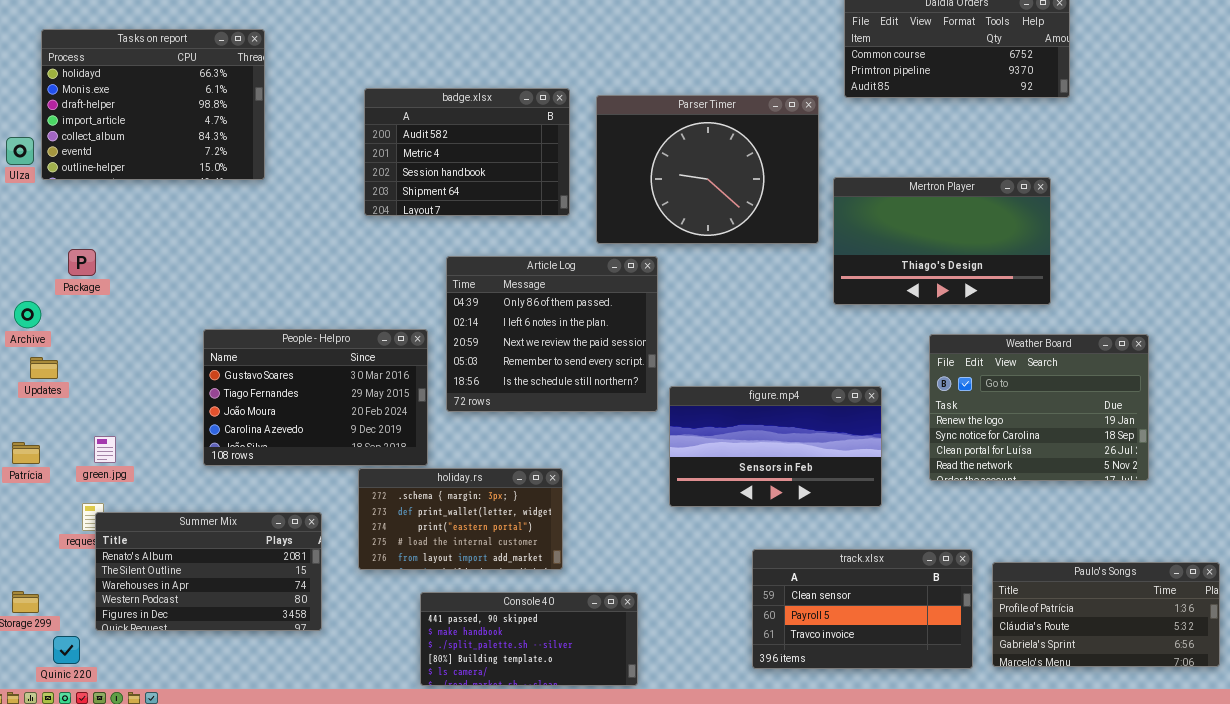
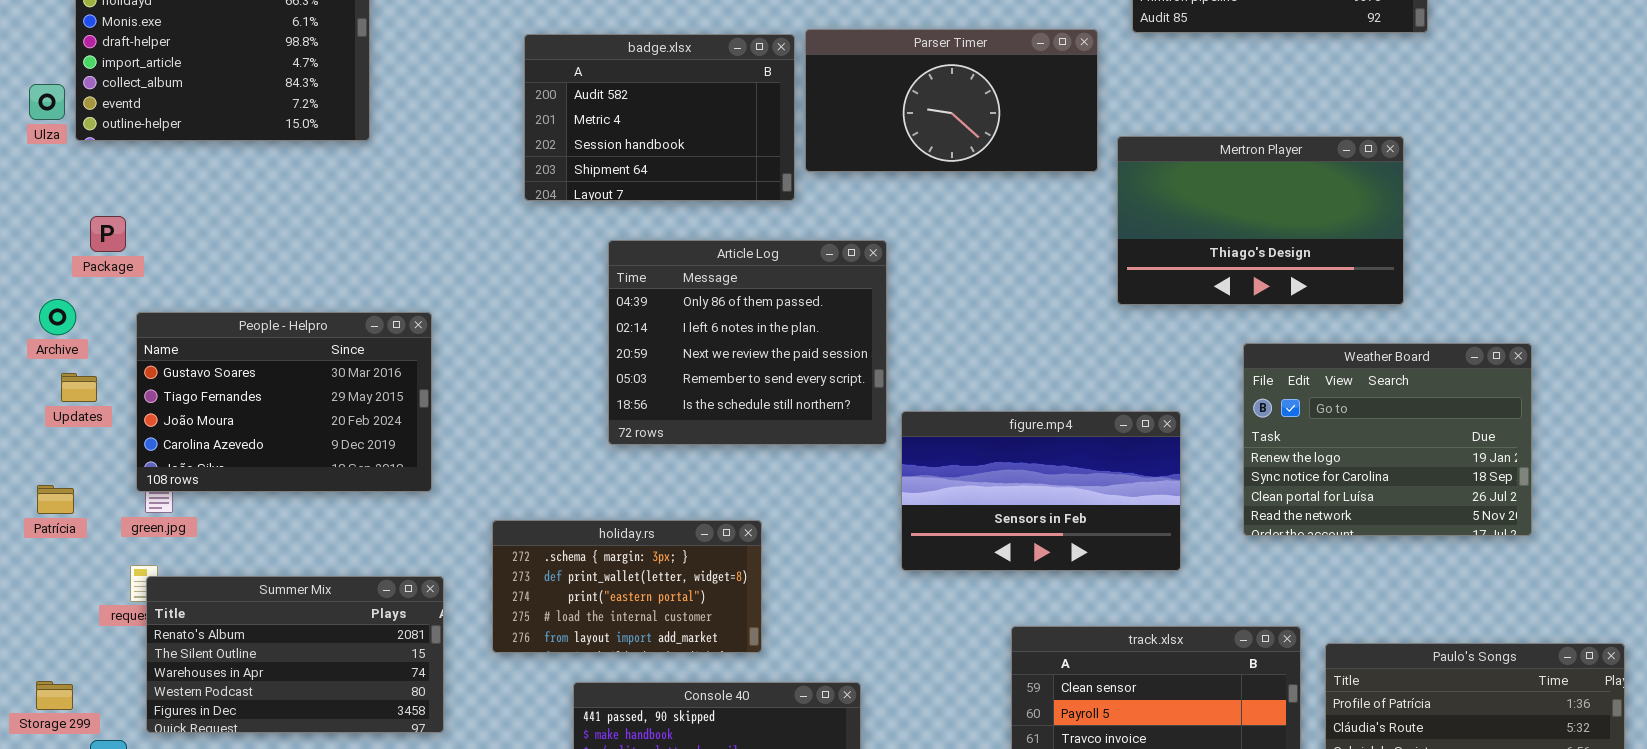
badge.xlsx: [364,88,570,216] -> [524,34,795,201], moved
Parser Timer: [596,95,819,244] -> [805,29,1098,172], resized
Package: [68,249,96,276] -> [90,216,126,252], moved
People - Helpro: [203,329,428,466] -> [136,312,432,492], moved

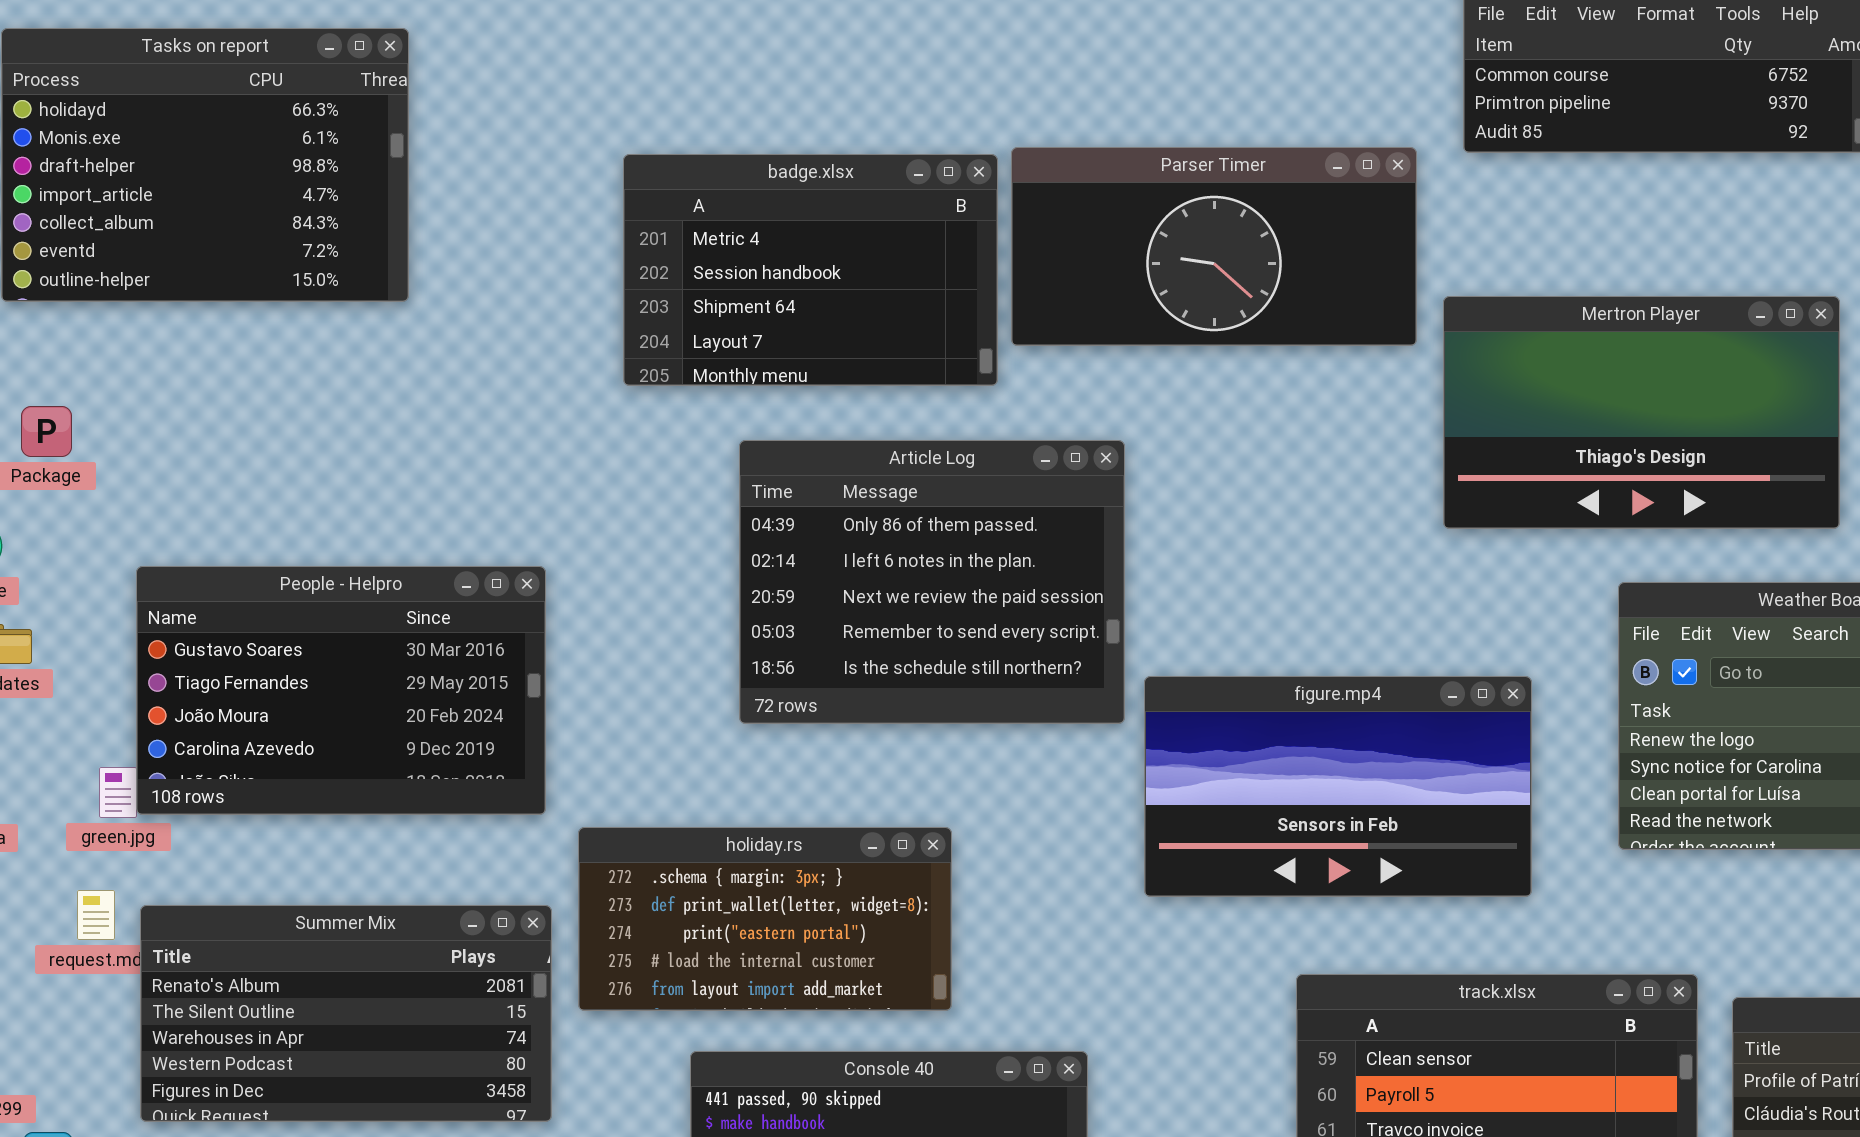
badge.xlsx: [524,34,795,201] -> [623,154,998,386], scrolled down 1 row
People - Helpro: [136,312,432,492] -> [136,566,546,815], moved
Summer Mix: [146,576,444,733] -> [140,905,552,1122], moved

